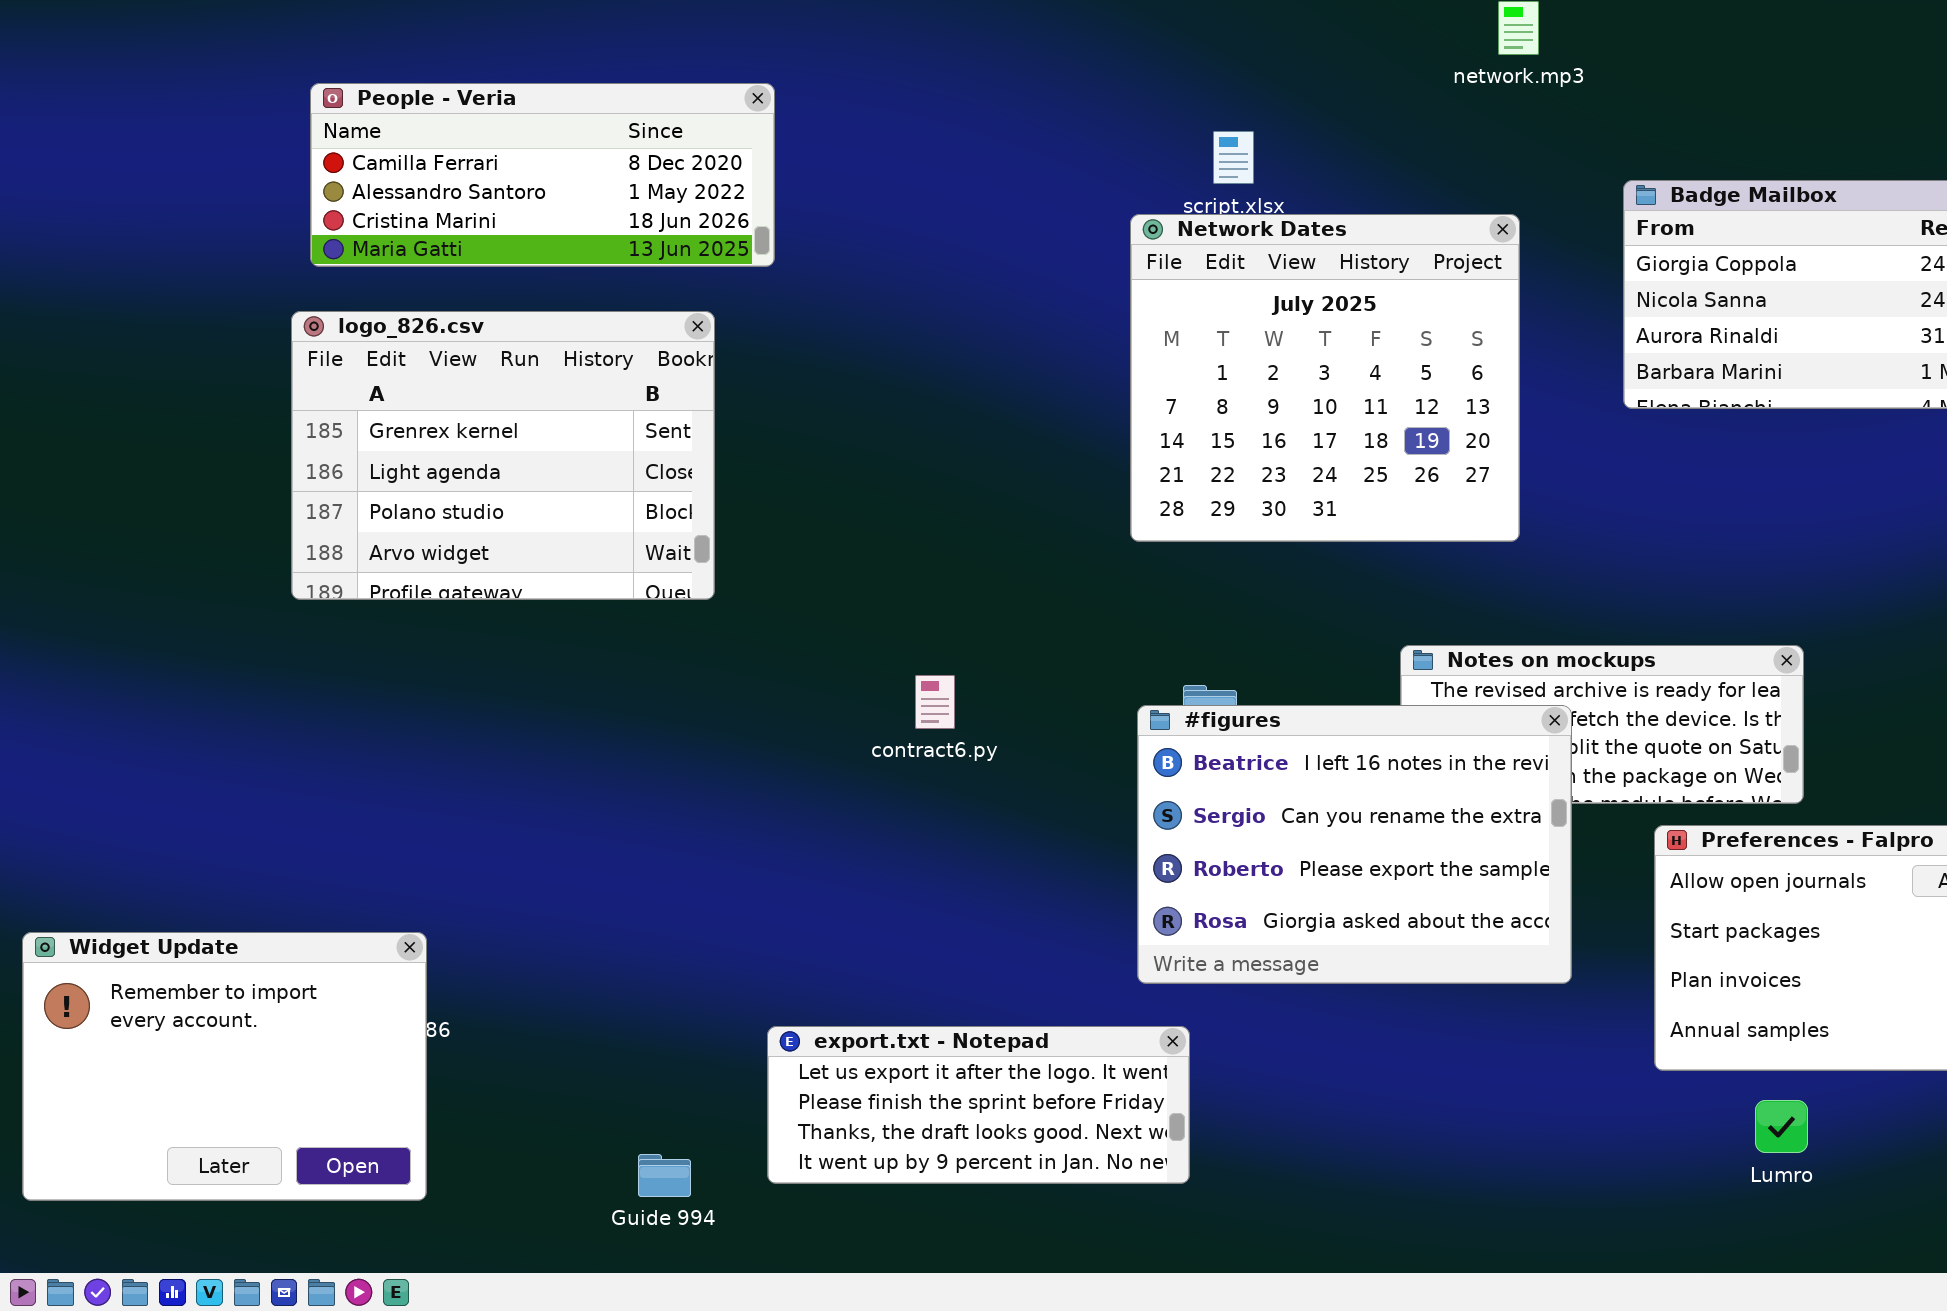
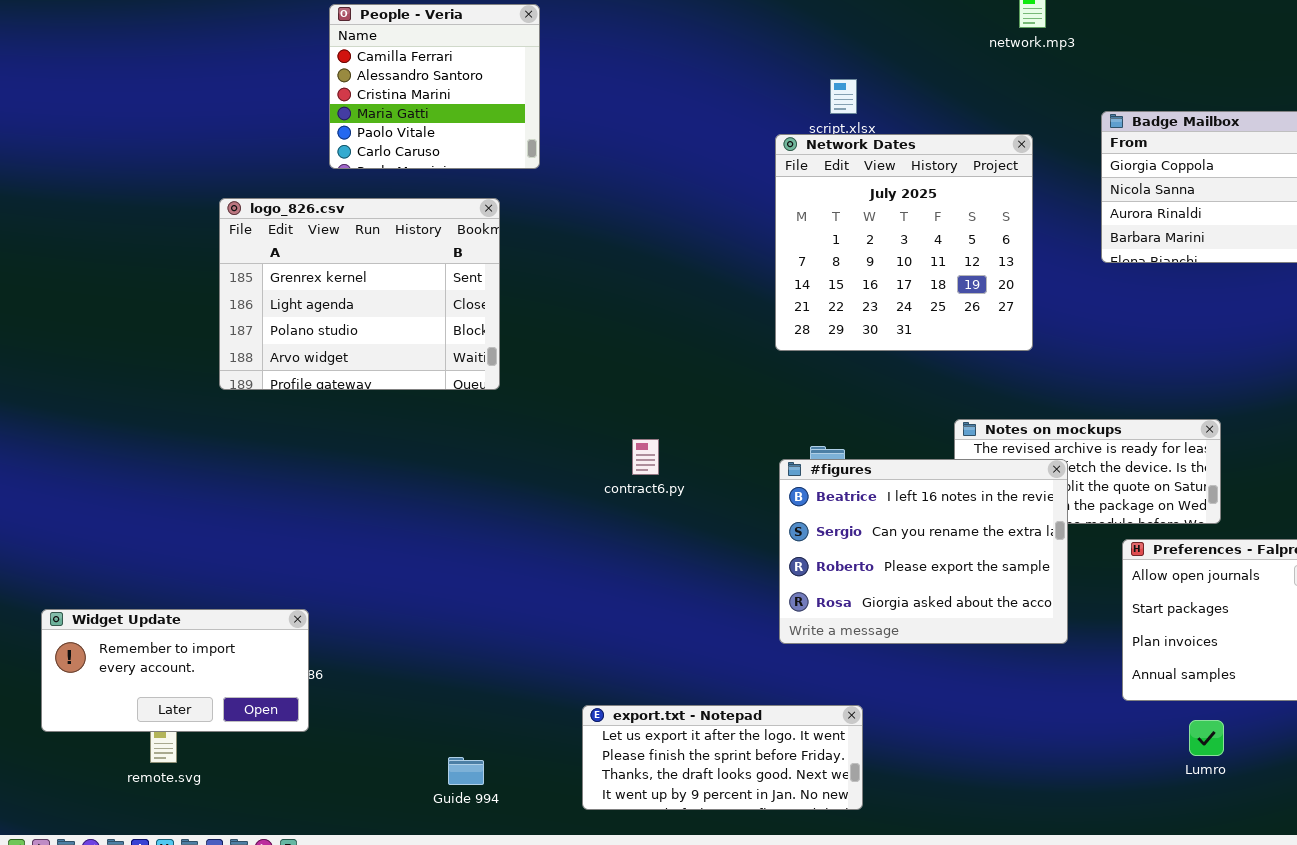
People - Veria: [310,83,775,267] -> [329,4,540,169], resized
Widget Update: [22,932,427,1201] -> [41,609,309,732], resized
export.txt - Notepad: [767,1026,1190,1184] -> [582,705,863,810], moved

